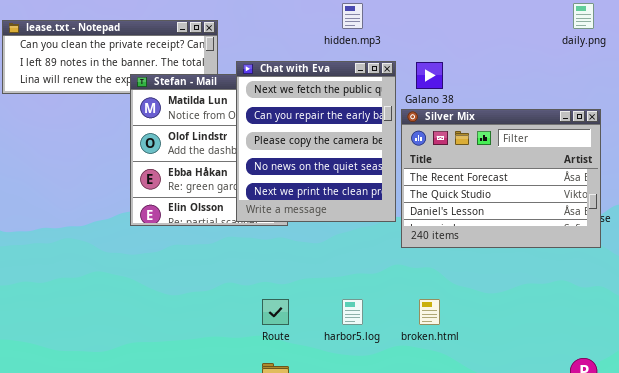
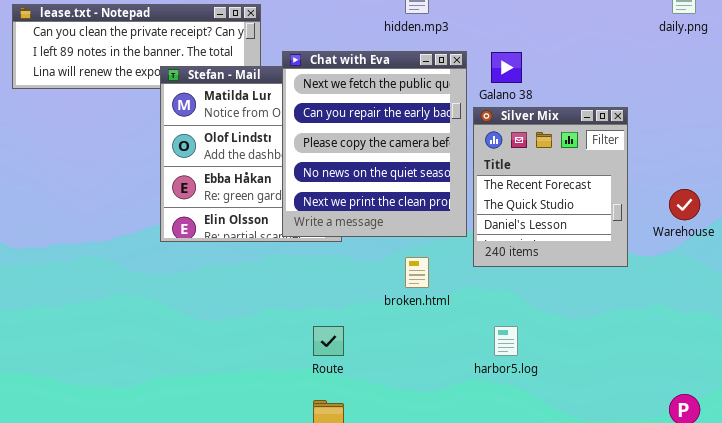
Silver Mix: [401,109,601,248] -> [473,107,628,267], resized
harbor5.log: [342,299,363,325] -> [494,326,518,356], moved
broken.html: [419,299,440,325] -> [405,257,429,288], moved

